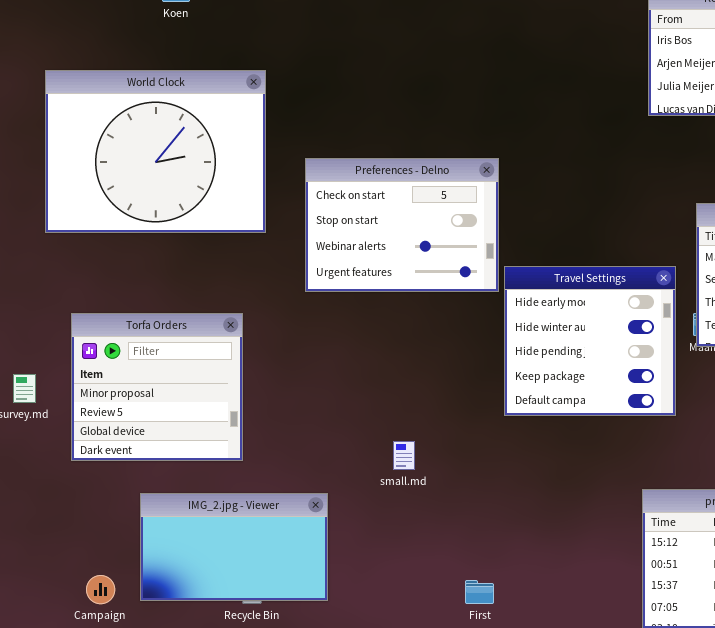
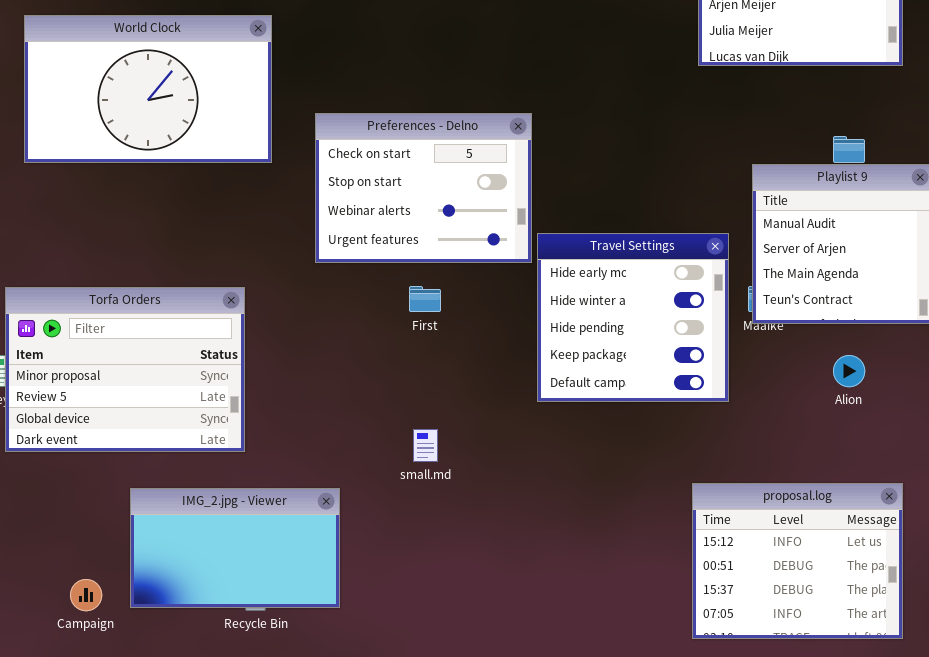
World Clock: [45,70,266,233] -> [24,15,272,163], resized
Torfa Orders: [71,313,243,461] -> [5,287,245,452], resized
First: [465,580,494,604] -> [409,286,441,312], moved

